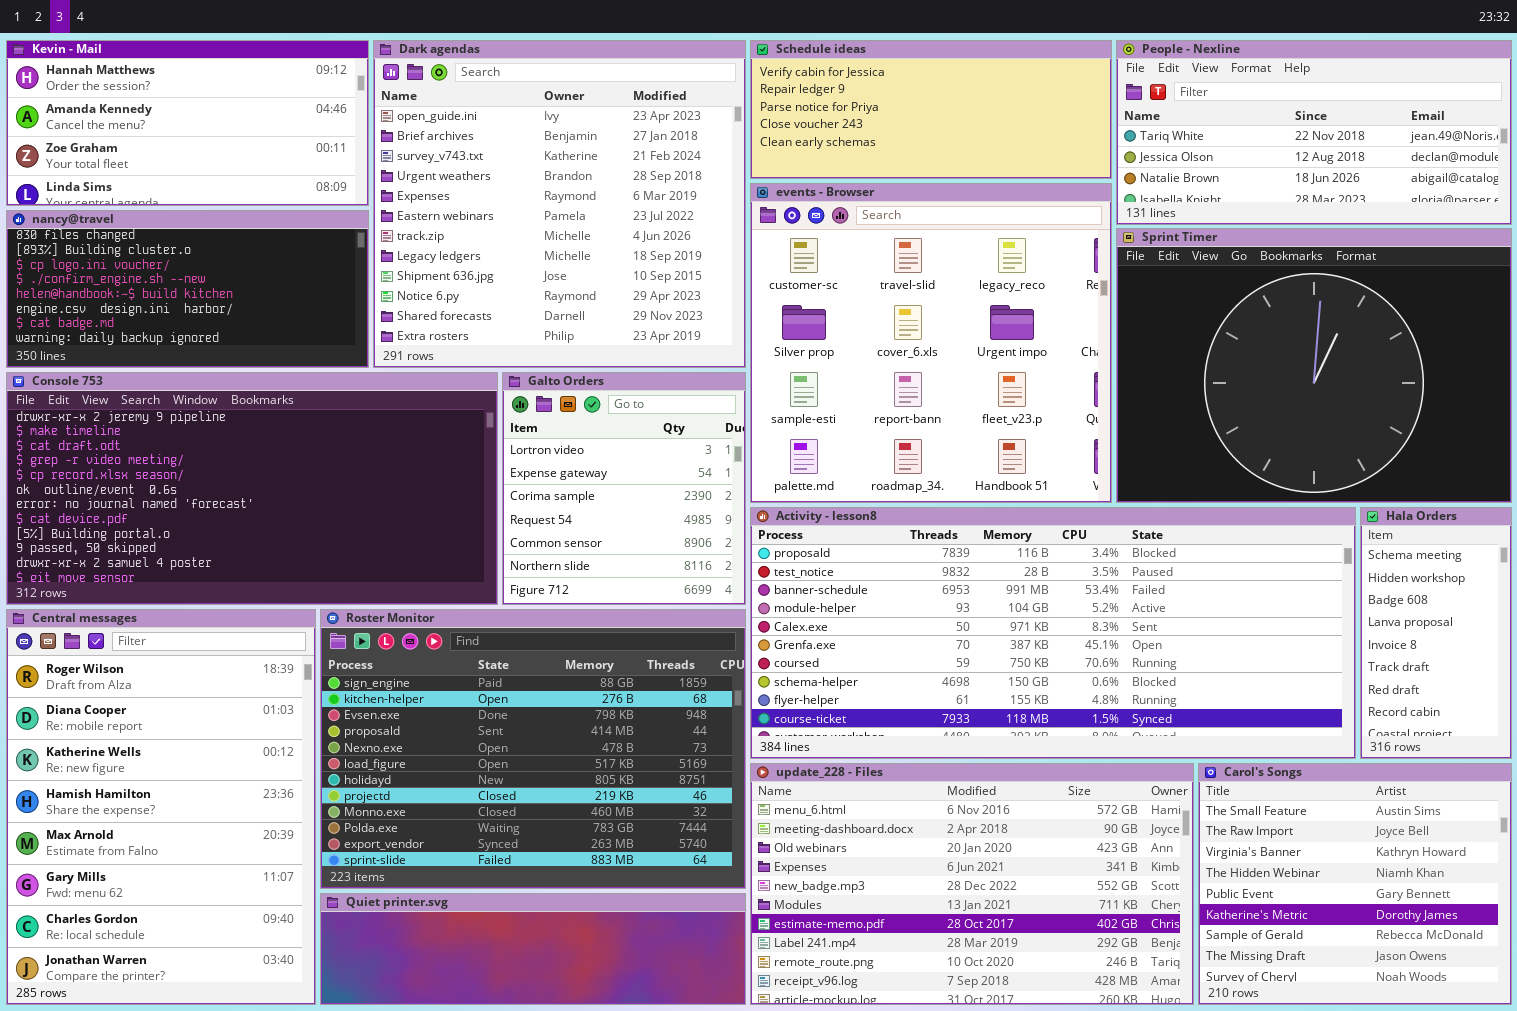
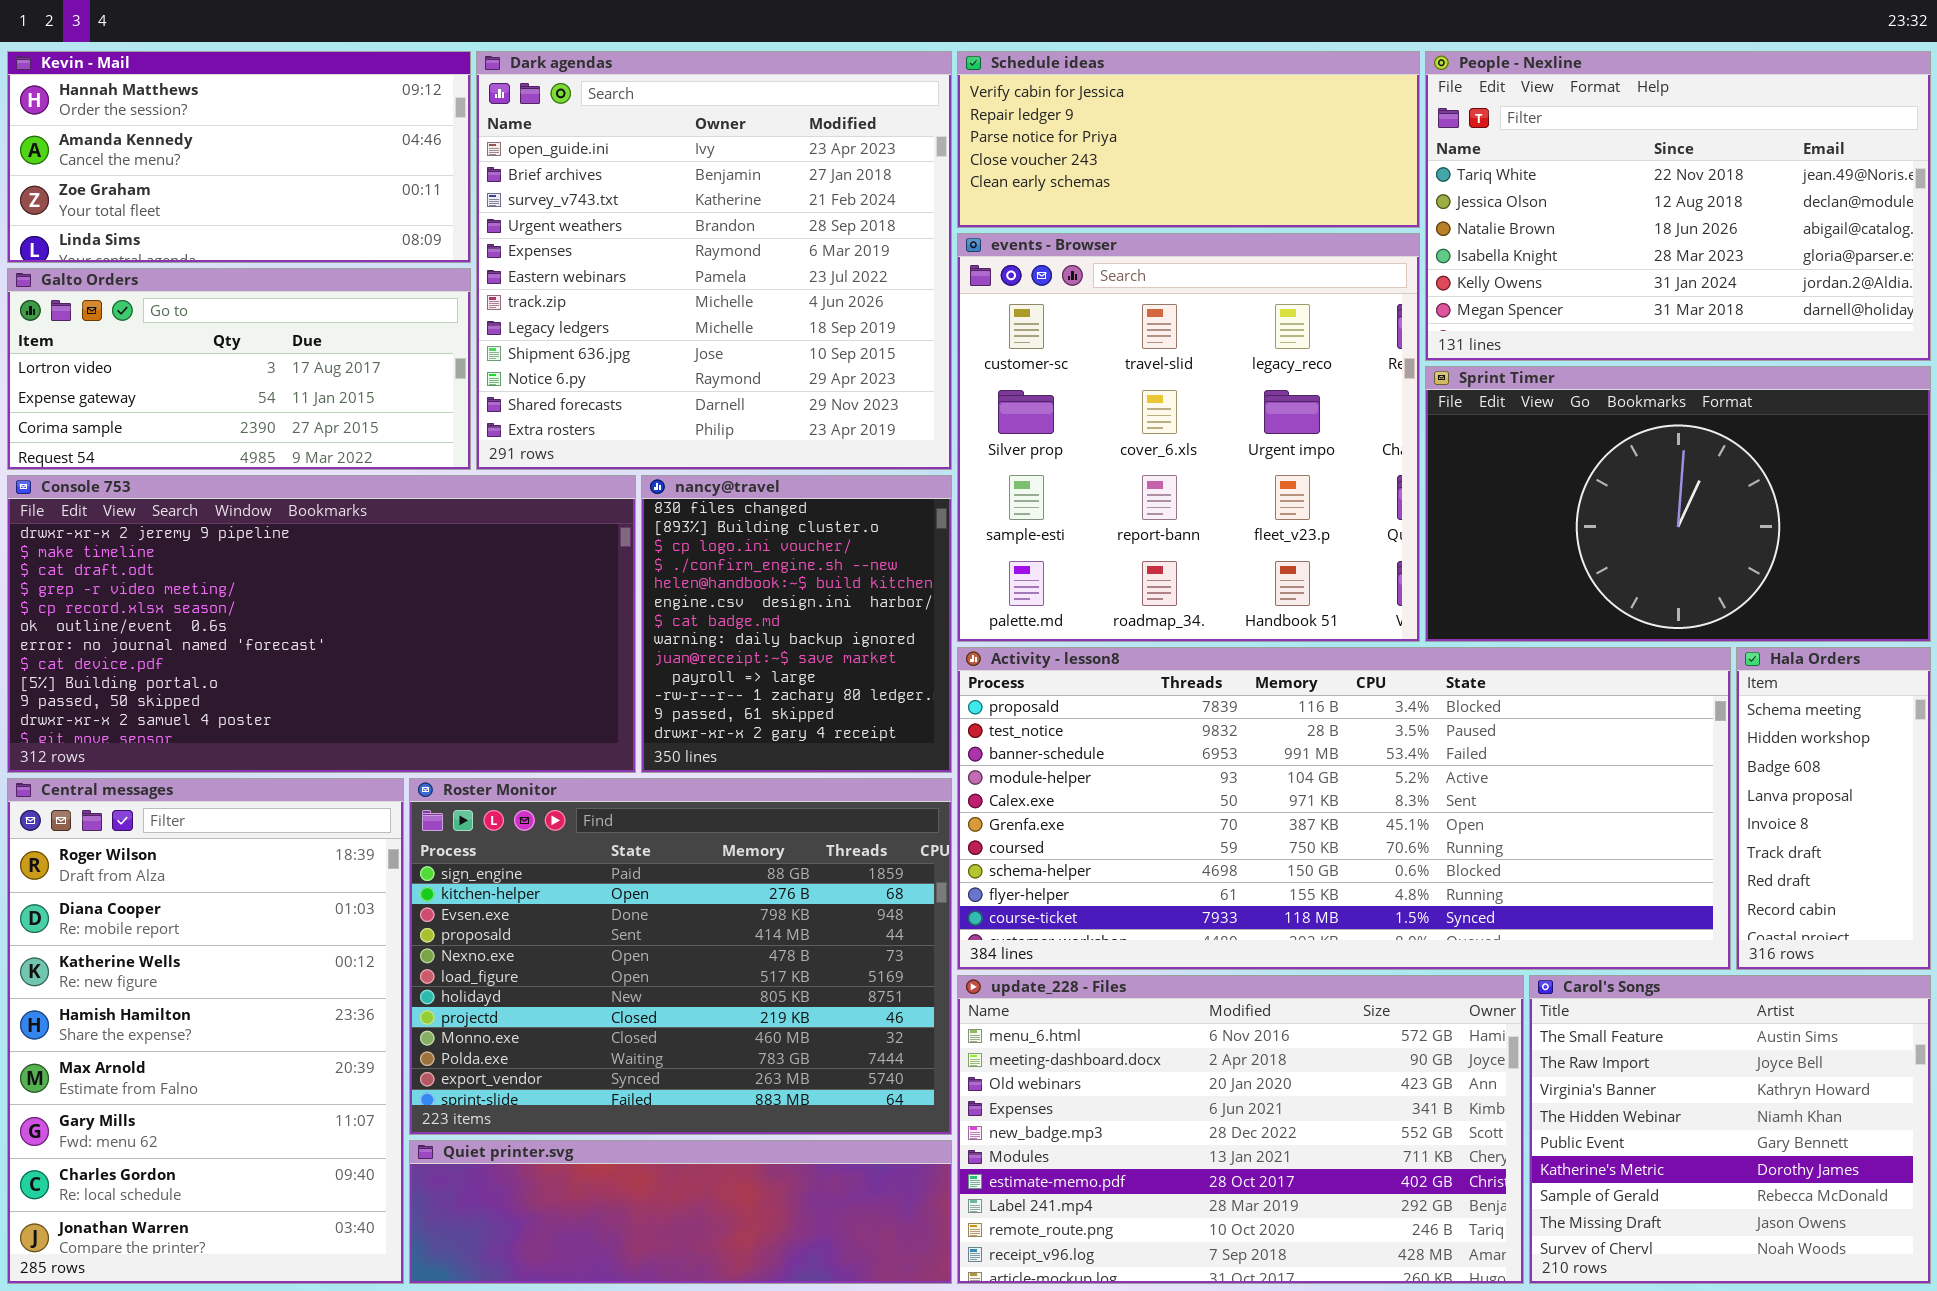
People - Nexline: [1116,40,1512,225] -> [1425,51,1931,361], resized
nancy@travel: [6,210,369,368] -> [641,475,952,773], moved, resized
Sprint Timer: [1116,228,1512,503] -> [1425,366,1931,642], resized
Galto Orders: [502,372,746,605] -> [7,268,471,470], moved, resized

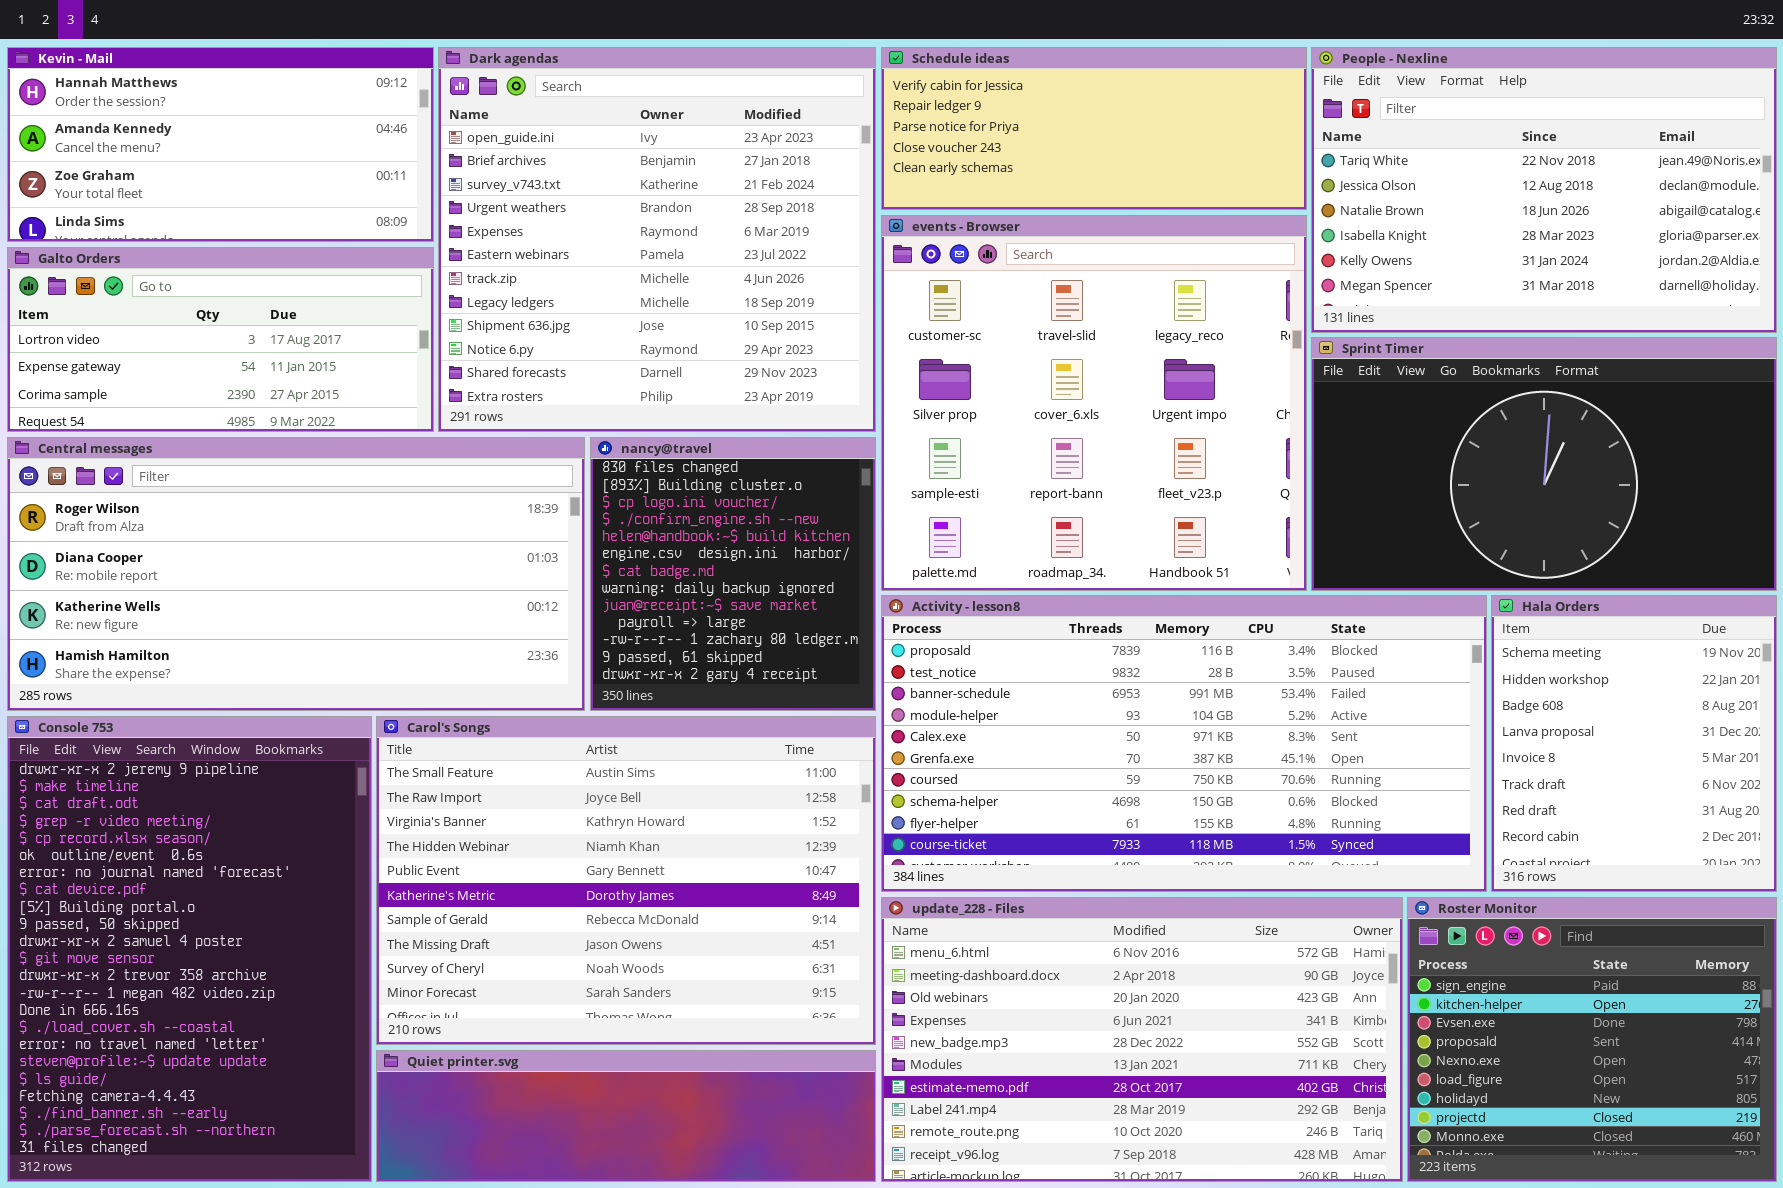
Console 753: [7,475,636,773] -> [7,716,372,1182], moved, resized
Activity - lesson8: [957,647,1731,970] -> [881,595,1487,892], resized
Hala Orders: [1736,647,1931,970] -> [1491,595,1777,892], resized
Central messages: [7,778,404,1284] -> [7,437,585,711], moved, resized
Roster Monitor: [409,778,952,1135] -> [1407,897,1777,1182], moved, resized
Carol's Songs: [1529,975,1931,1284] -> [376,716,876,1045], moved, resized

